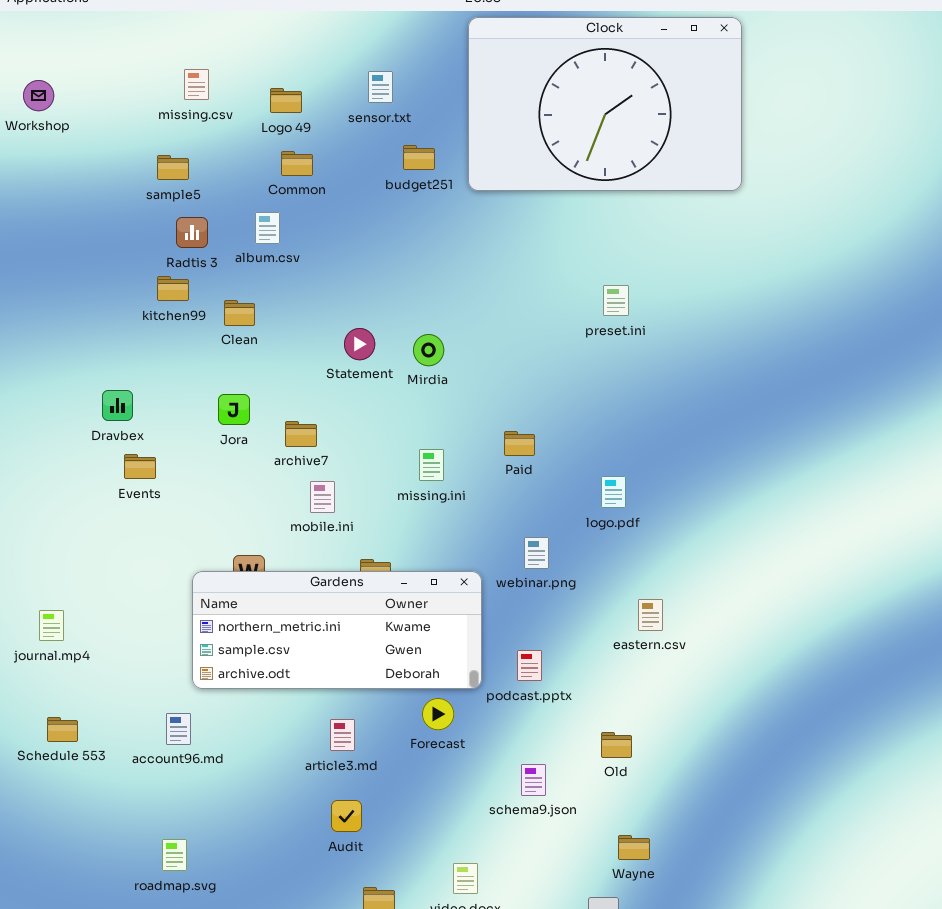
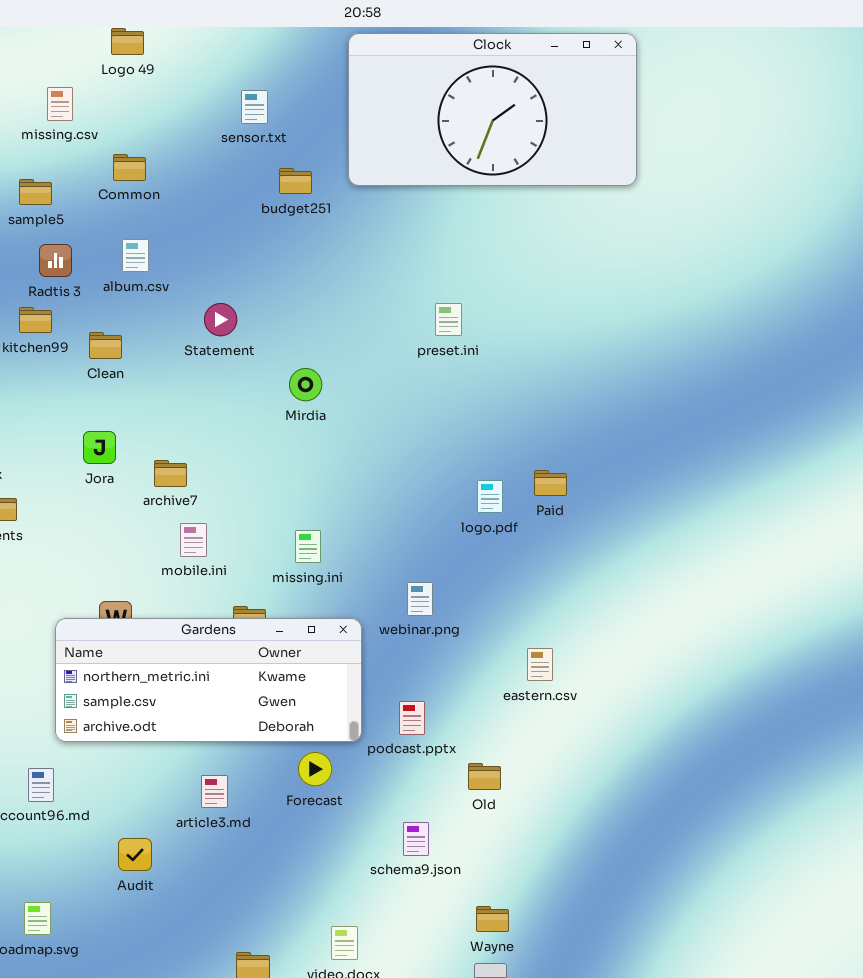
Clock: [468,17,742,191] -> [348,33,637,186], resized
Logo 49: [270,88,302,113] -> [111,28,144,55], moved
Common: [281,151,313,176] -> [113,154,146,181], moved
preset.ini: [603,285,629,316] -> [435,303,462,336], moved
Statement: [344,328,375,360] -> [204,303,237,336], moved
Paid: [504,431,535,456] -> [534,470,567,496], moved
missing.ini: [419,449,444,481] -> [295,530,321,563], moved
logo.pdf: [601,476,626,508] -> [477,480,503,513], moved
Old: [601,732,632,758] -> [468,763,501,790], moved
Audit: [331,800,362,832] -> [118,838,152,871], moved
Wayne: [618,835,650,860] -> [476,906,509,932], moved

